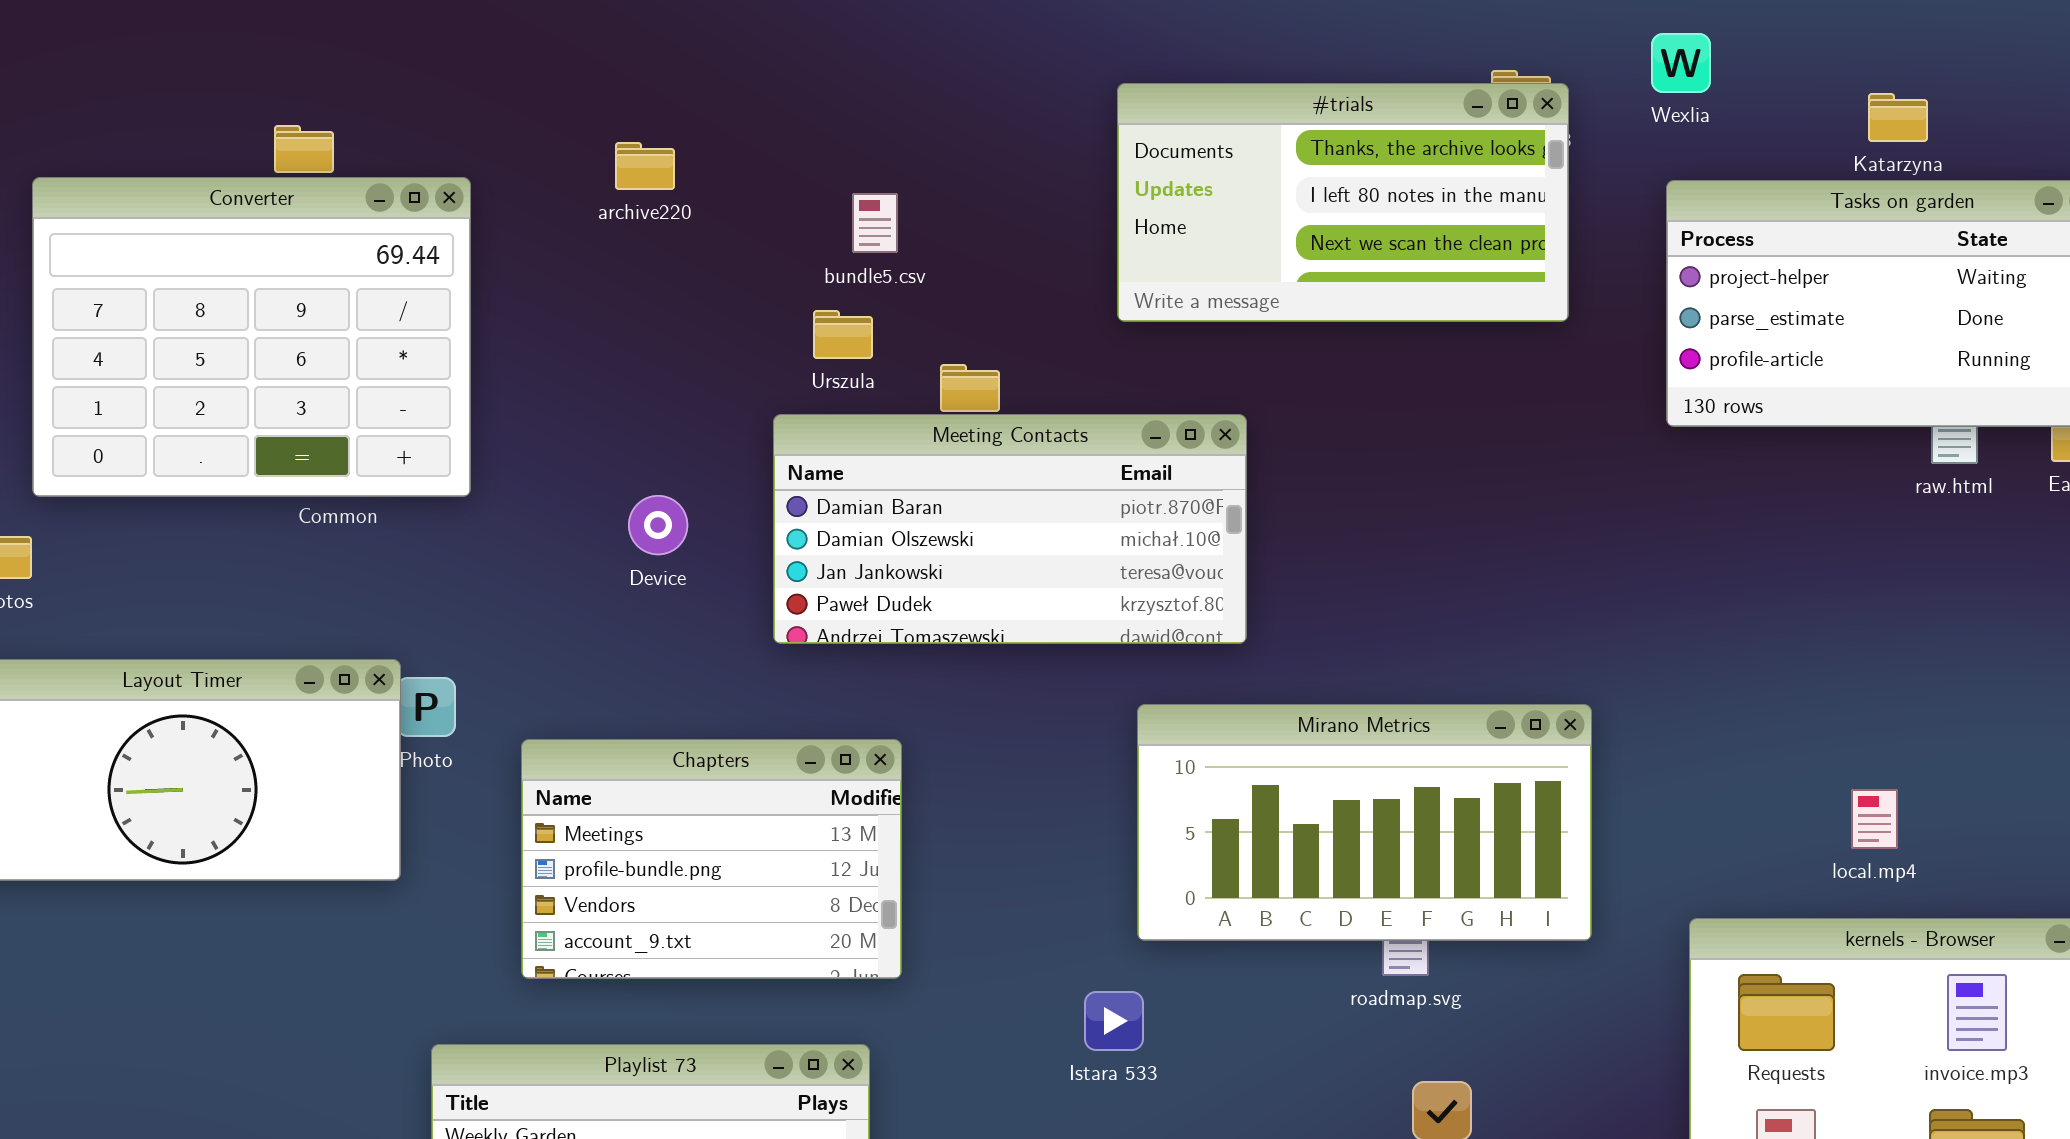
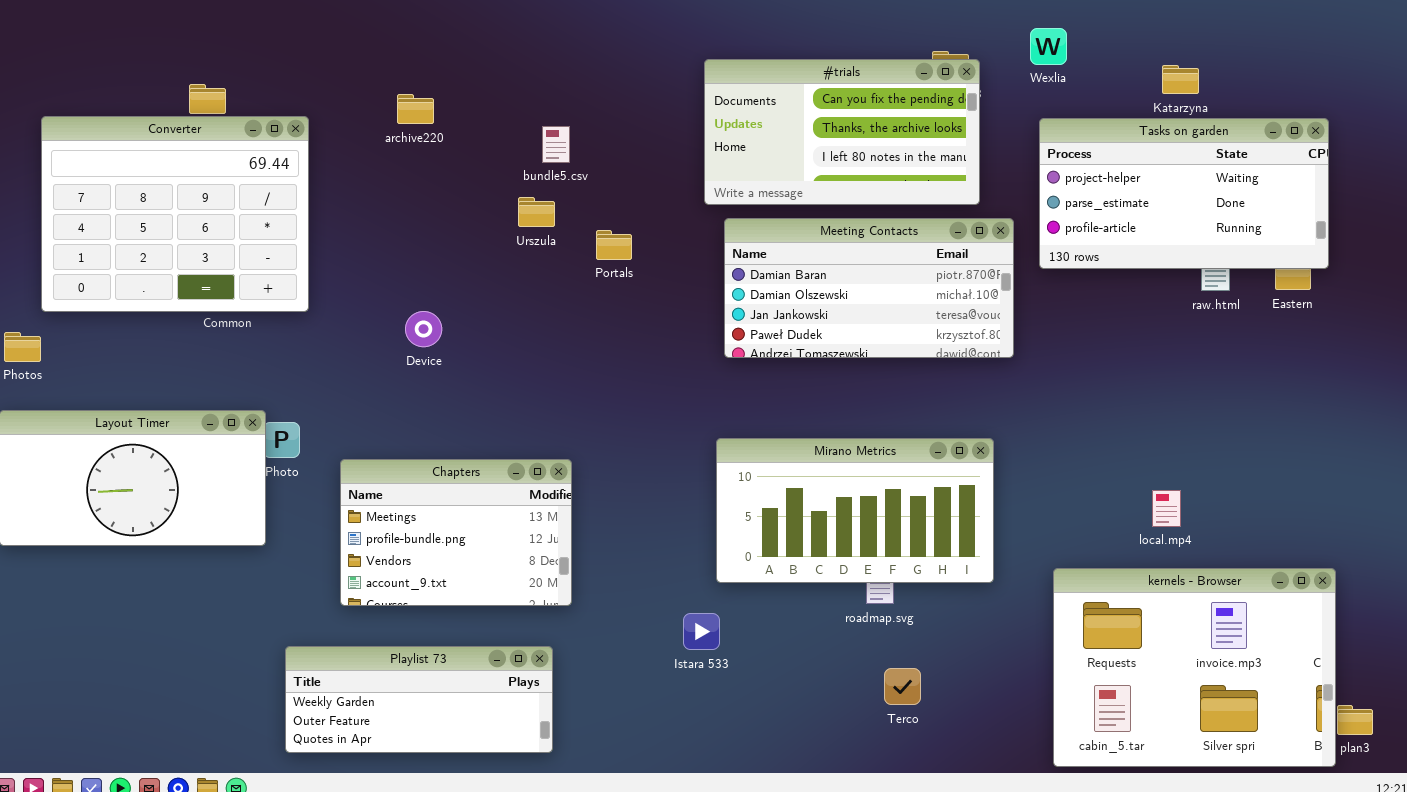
#trials: [1117,83,1569,322] -> [704,59,980,205], scrolled up 1 row
Meeting Contacts: [773,414,1247,644] -> [724,218,1014,358], moved

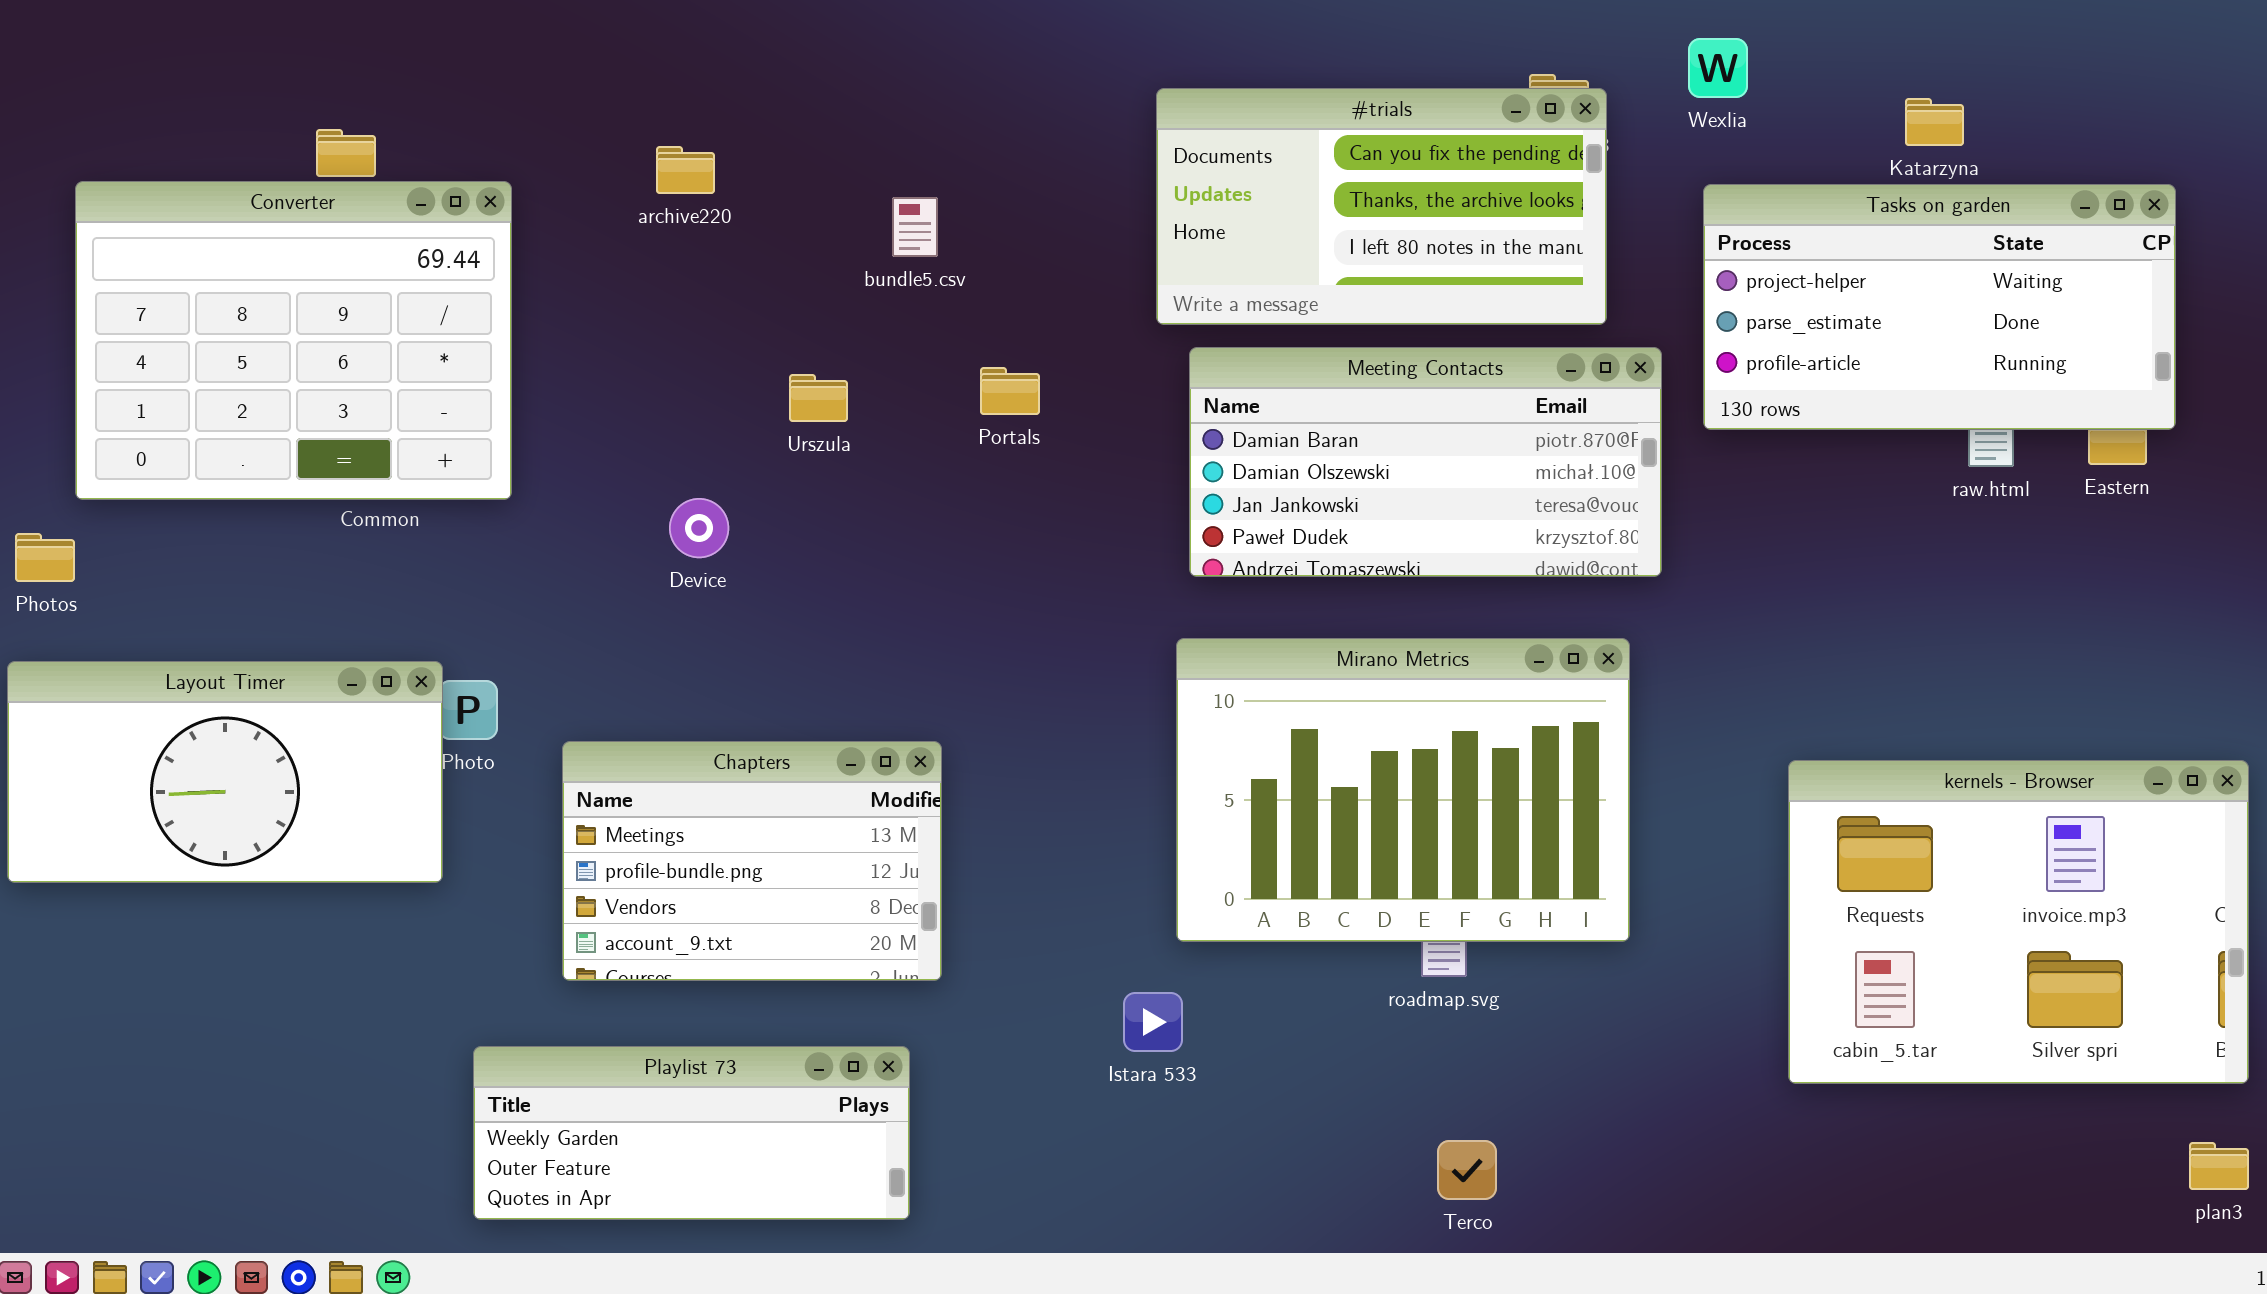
Urszula: [518,197,555,227] -> [789,374,848,422], moved
Mirano Metrics: [716,438,994,583] -> [1176,638,1630,942], resized
kernels - Browser: [1053,568,1336,767] -> [1788,760,2249,1084], moved
Terco: [884,668,921,705] -> [1437,1140,1497,1200], moved

